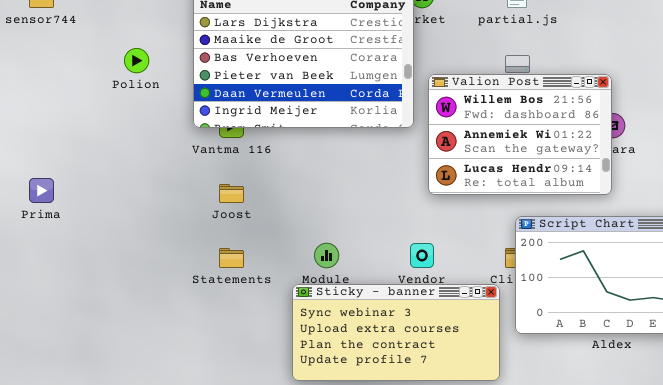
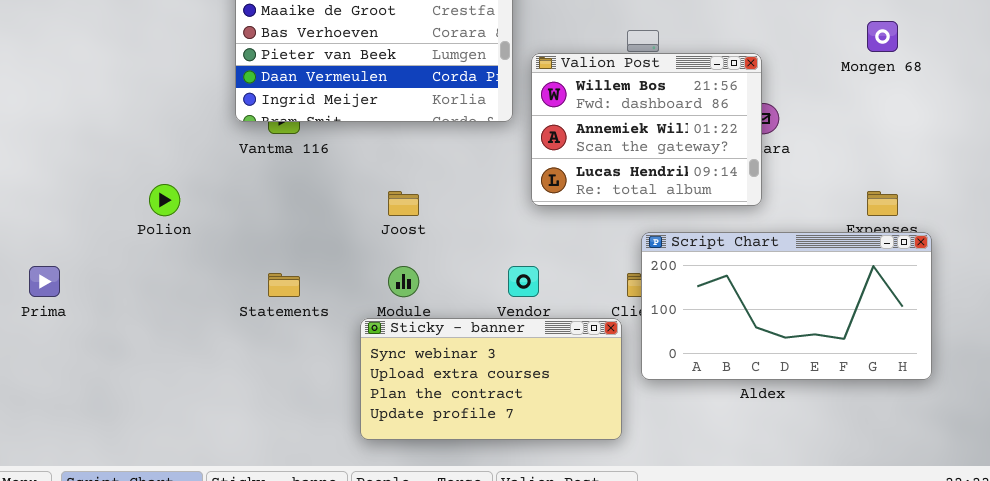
Polion: [124,48,149,73] -> [149,184,180,216], moved
Prima: [29,178,54,203] -> [29,266,60,297], moved
Joost: [219,184,244,203] -> [388,191,419,216], moved

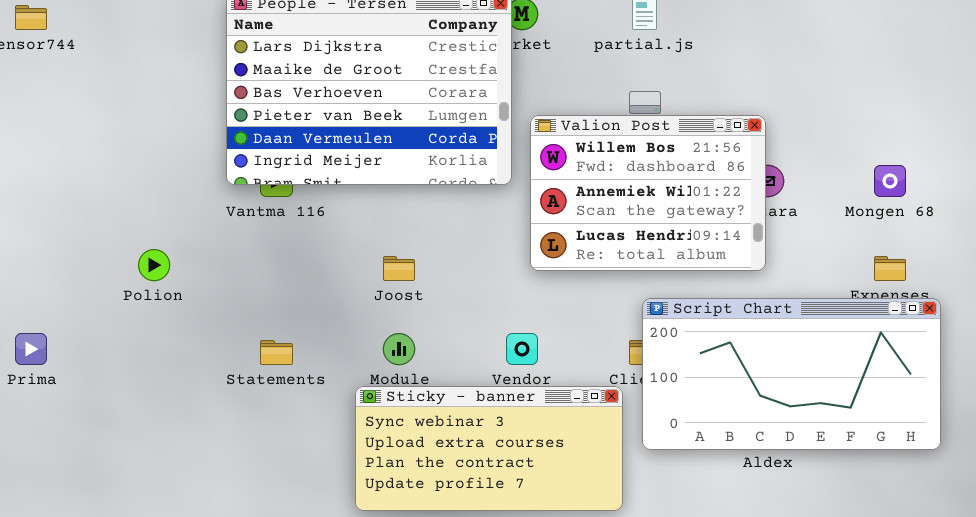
Mongen 68: [867,21,898,52] -> [874,165,906,197], moved

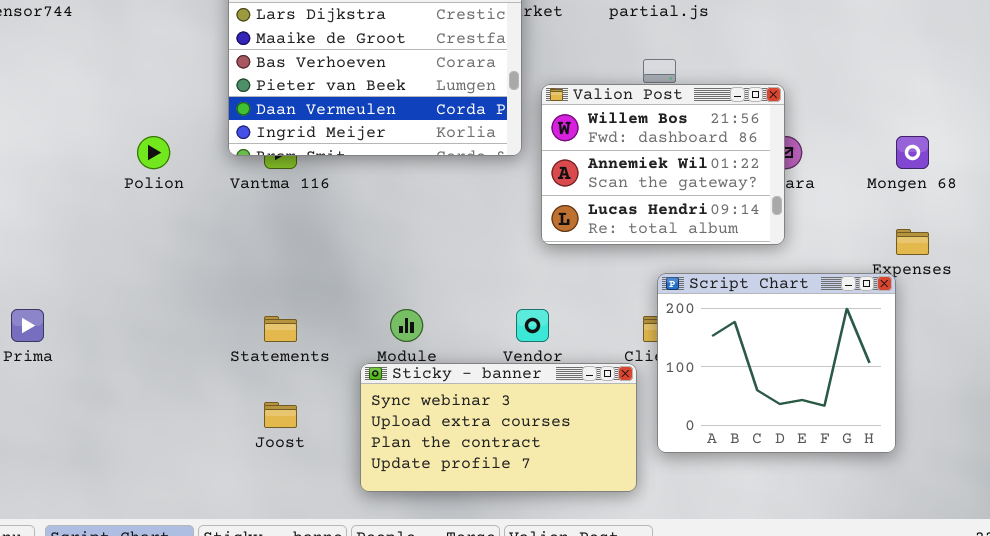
Polion: [138,249,170,281] -> [137,136,170,169], moved
Joost: [383,256,415,281] -> [264,402,297,428], moved
Script Chart: [642,298,941,450] -> [657,273,896,453], resized

